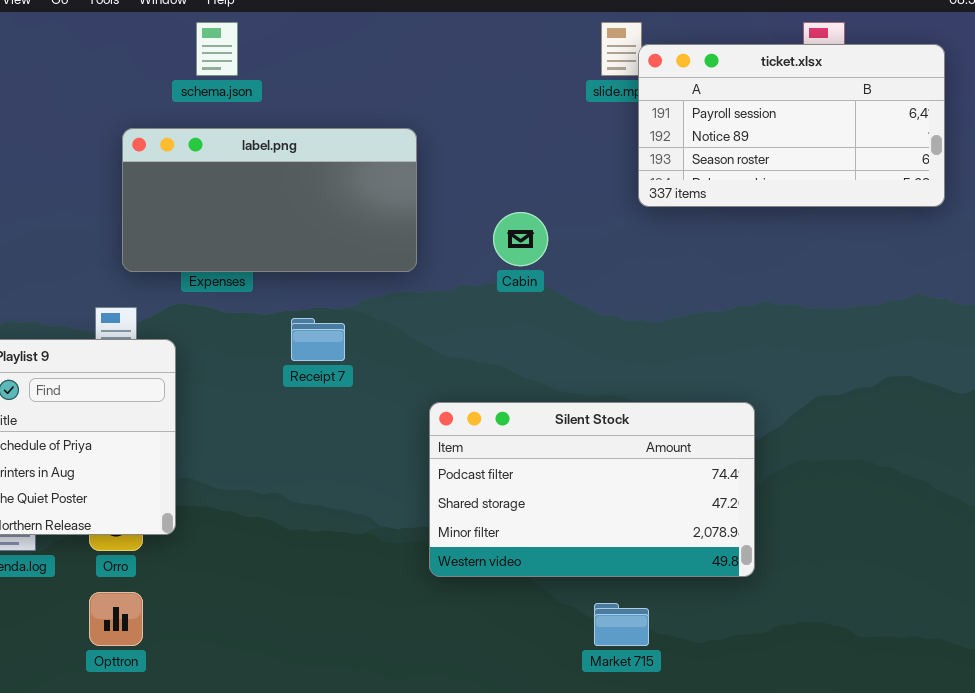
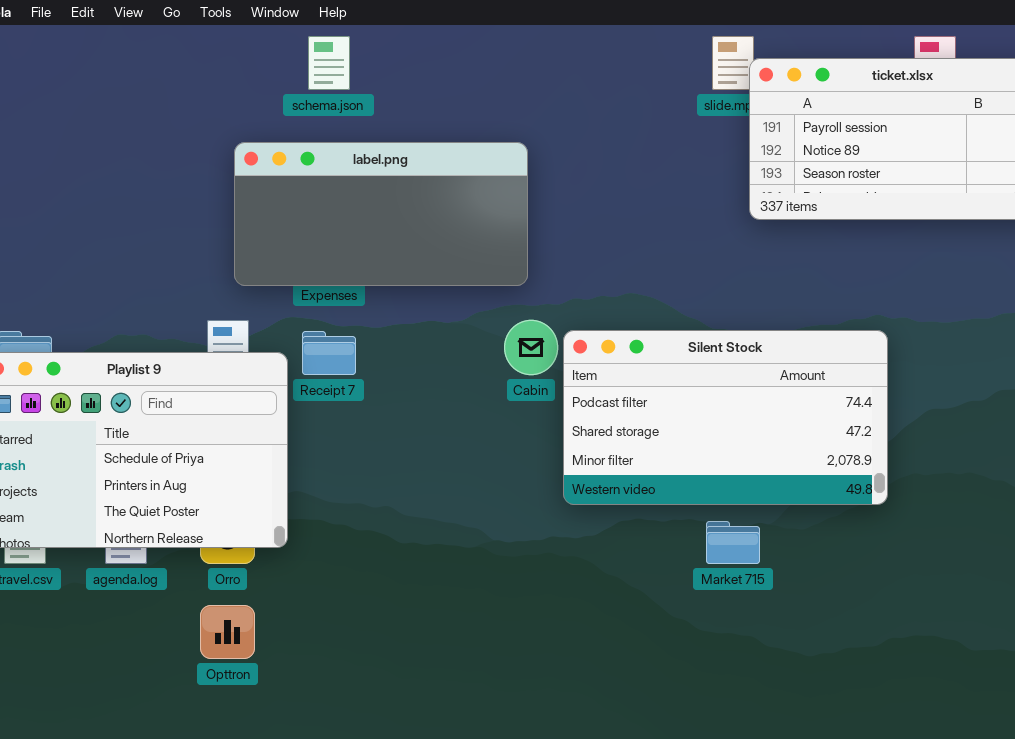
Cabin: [493,212,548,266] -> [504,320,558,375], moved
Receipt 7: [291,318,345,361] -> [302,331,356,375], moved
Silent Stock: [429,402,755,577] -> [563,330,888,505], moved
Market 715: [594,603,649,646] -> [706,521,760,564], moved

